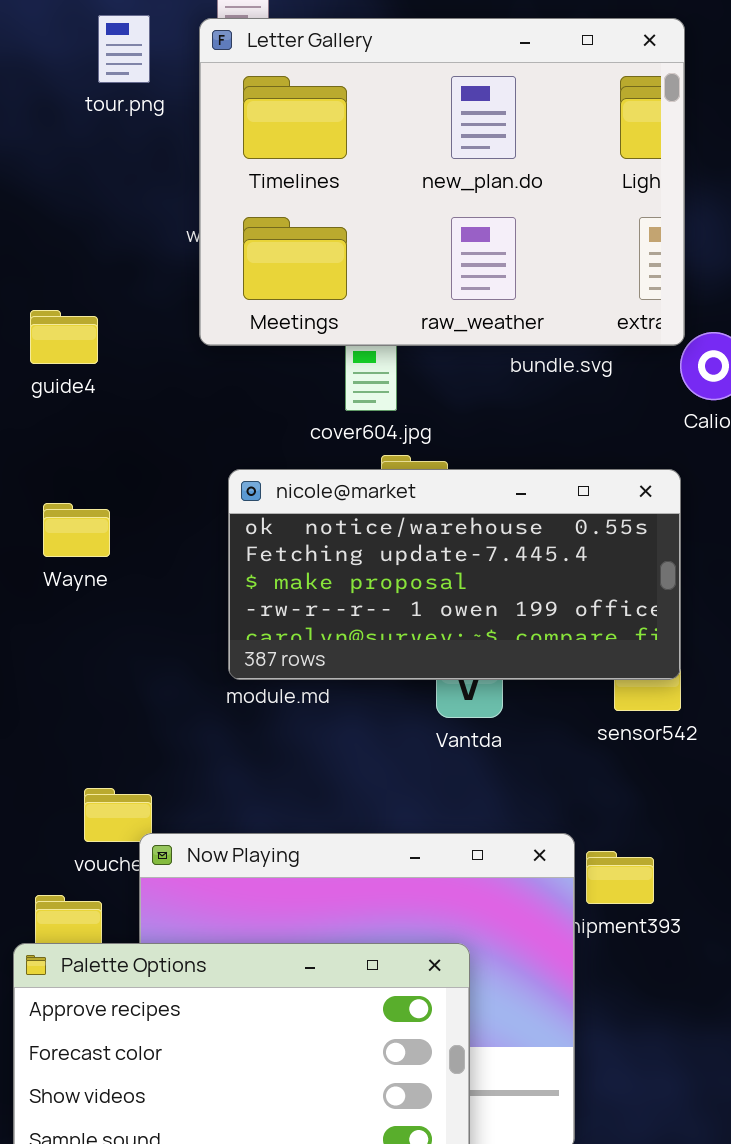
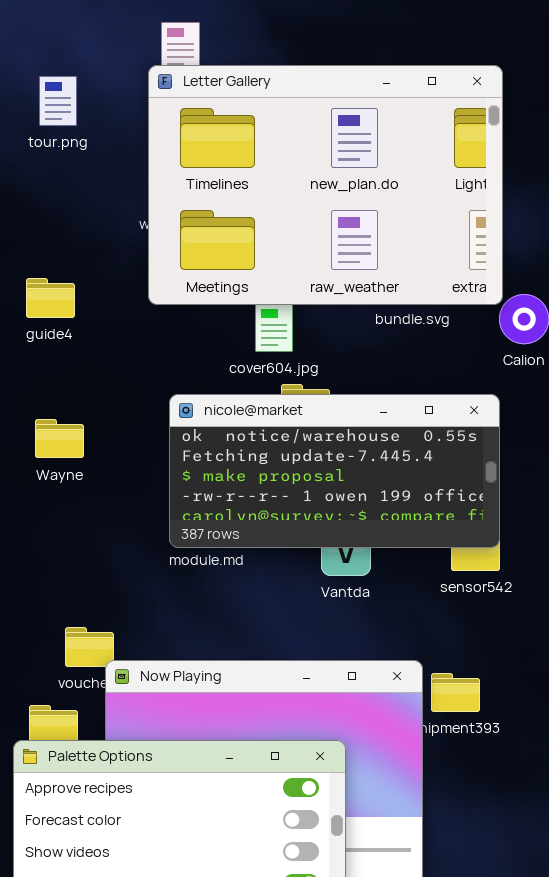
tour.png: [98,15,150,83] -> [39,76,77,126], moved

